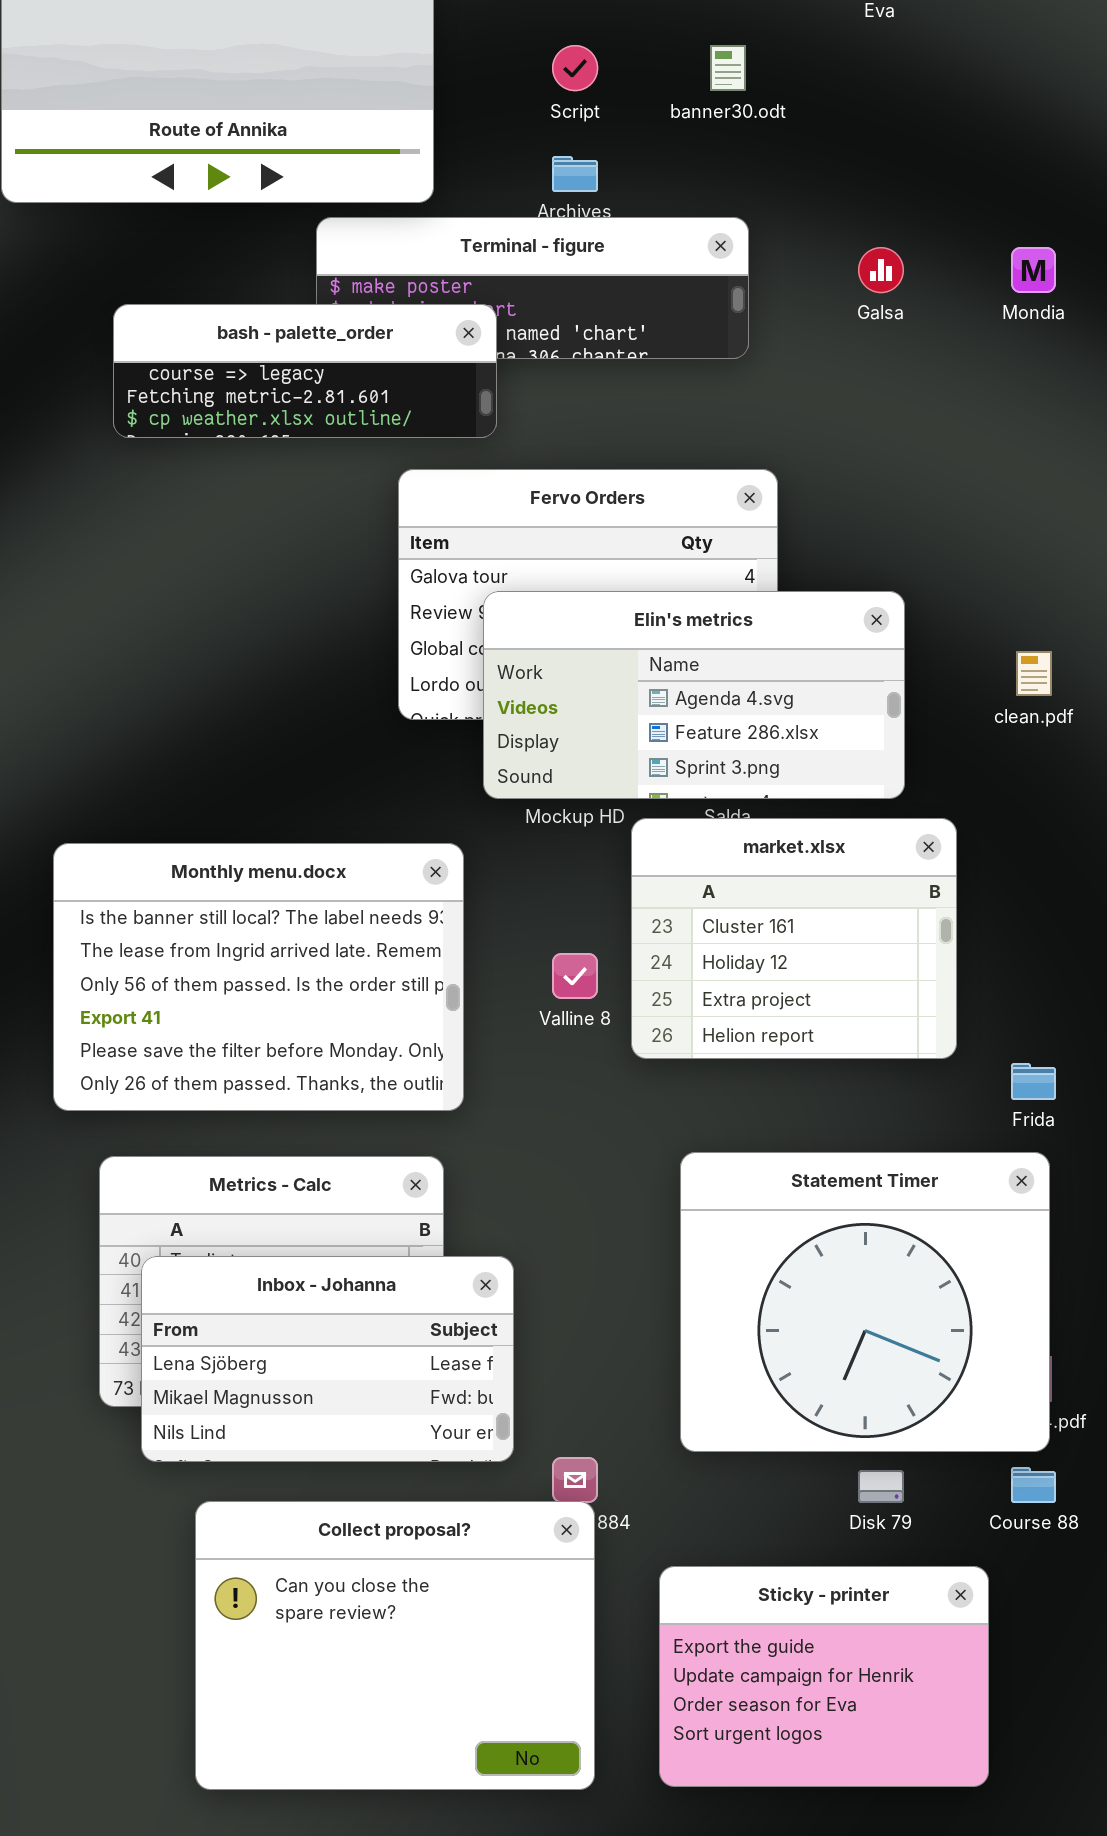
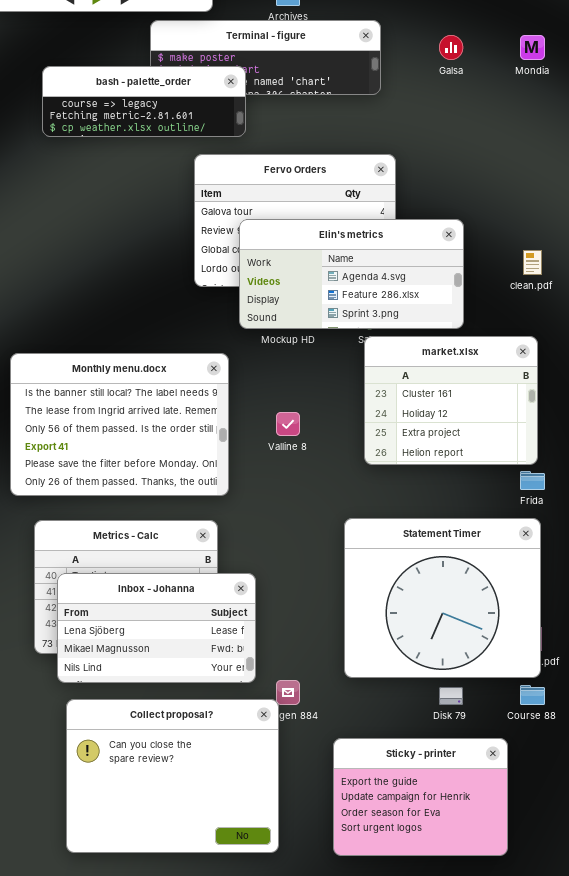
market.xlsx: [631,818,957,1059] -> [364,336,538,465], moved
Collect proposal?: [195,1501,595,1790] -> [66,699,279,853], moved

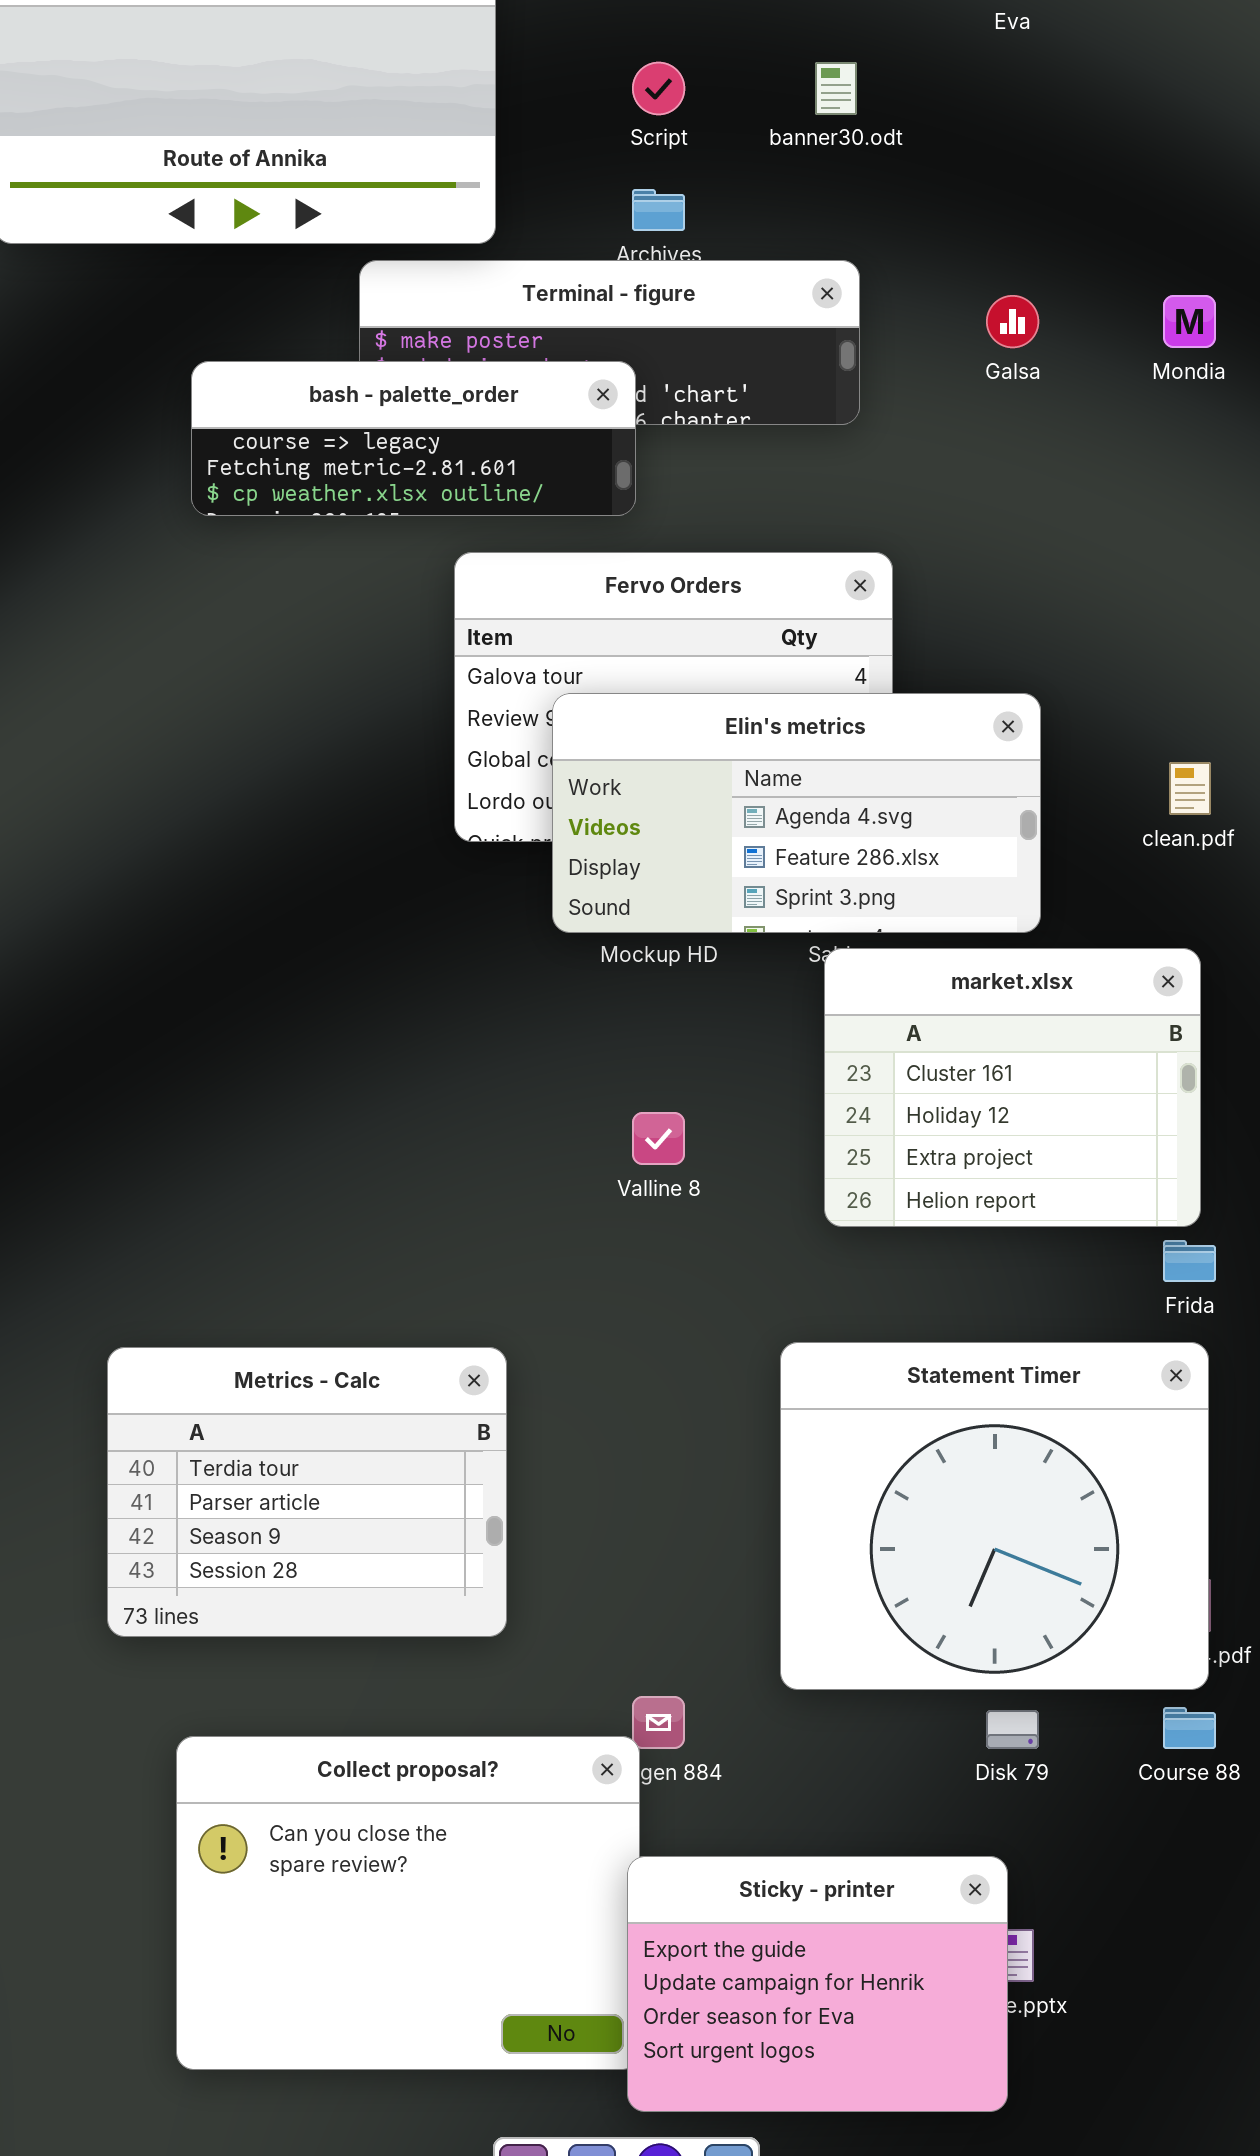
bash - palette_order: [42,66,246,137] -> [191,361,636,516], moved
Monthly menu.docx: [10,353,229,496] -> none, closed
Inbox - Johanna: [57,573,256,683] -> none, closed
Sticky - printer: [333,738,508,856] -> [627,1856,1008,2112], moved

